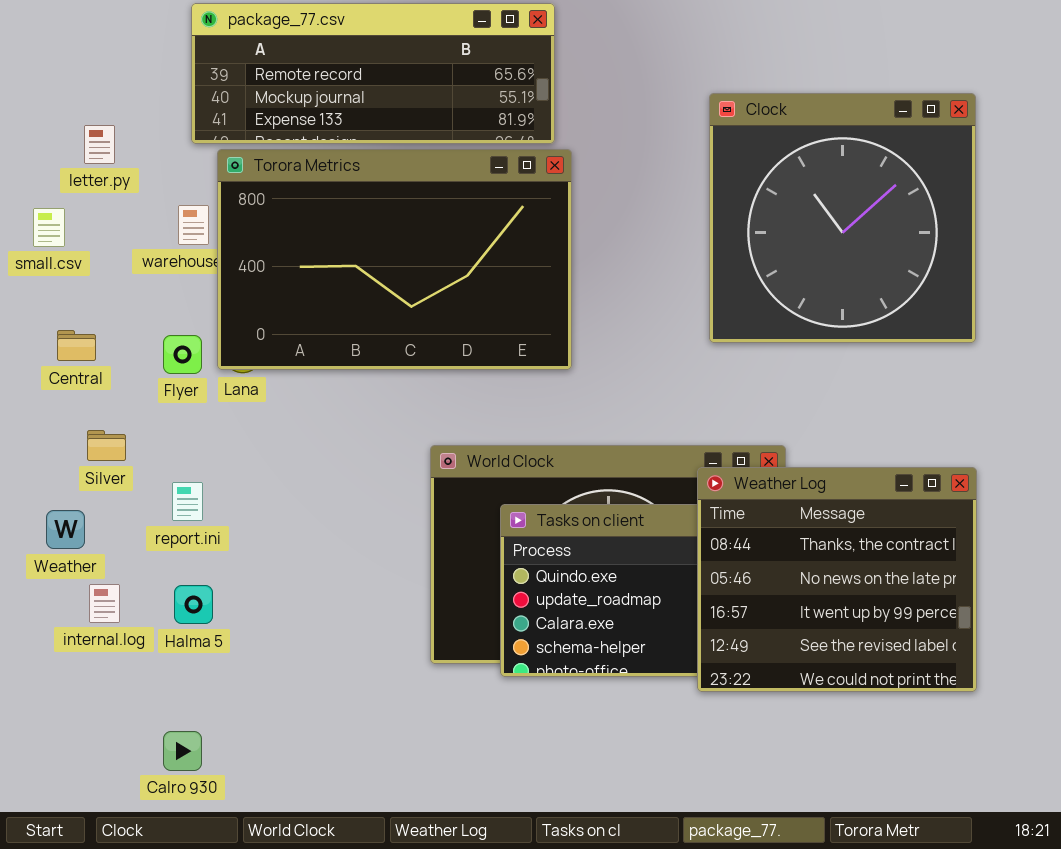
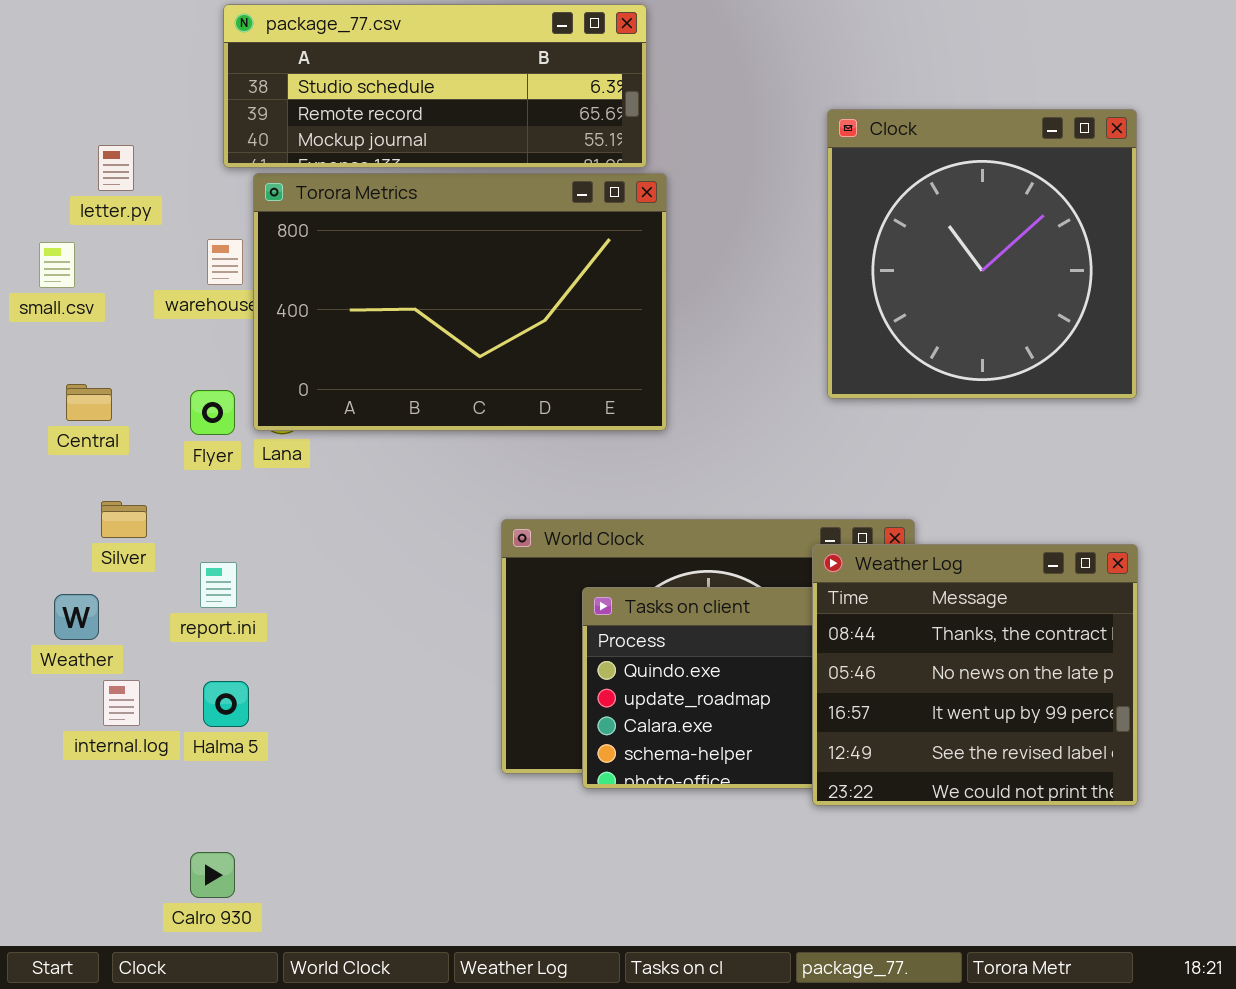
package_77.csv: [191,3,555,144] -> [223,4,647,168], scrolled up 1 row

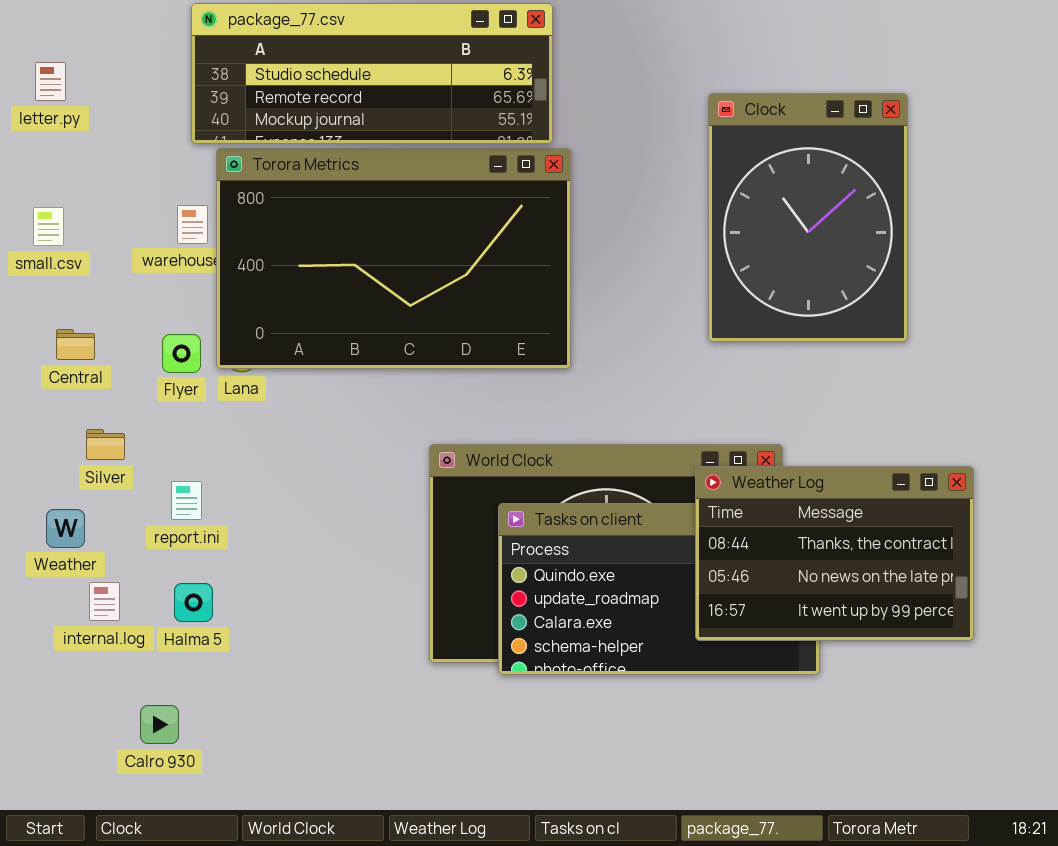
Clock: [827,109,1137,399] -> [708,93,908,342], resized
letter.py: [98,145,134,191] -> [35,62,66,101], moved
Weather Log: [812,544,1138,806] -> [695,466,974,641], resized
Calro 930: [190,852,235,898] -> [140,705,179,744], moved

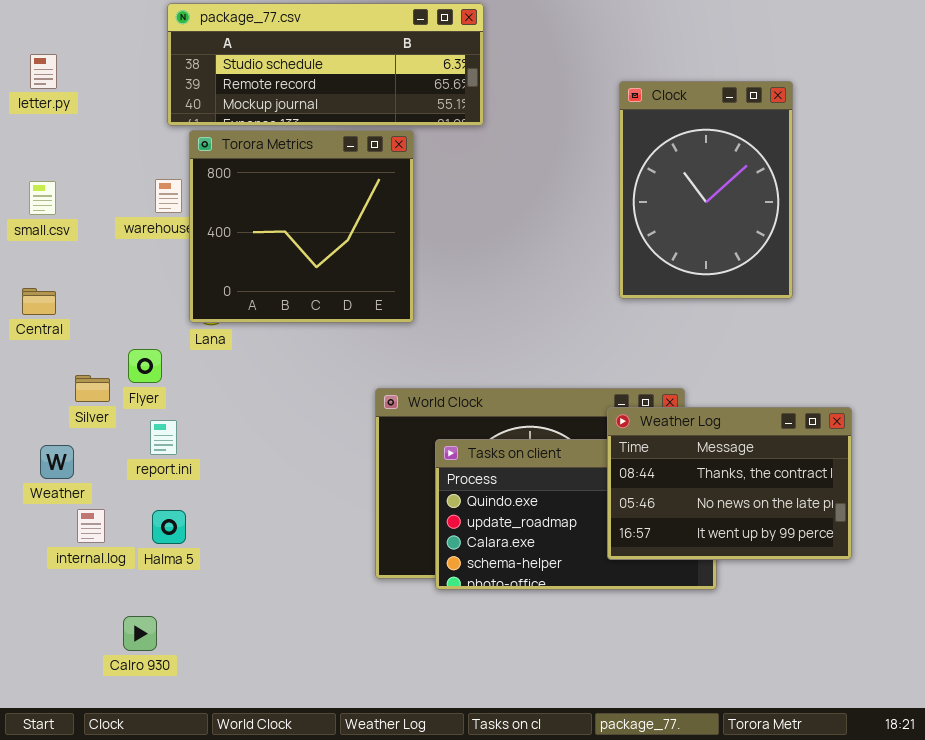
Torora Metrics: [216,148,571,369] -> [189,130,414,323], resized
Central: [56,329,95,360] -> [22,288,56,315], moved
Flyer: [162,334,201,373] -> [128,349,162,383], moved

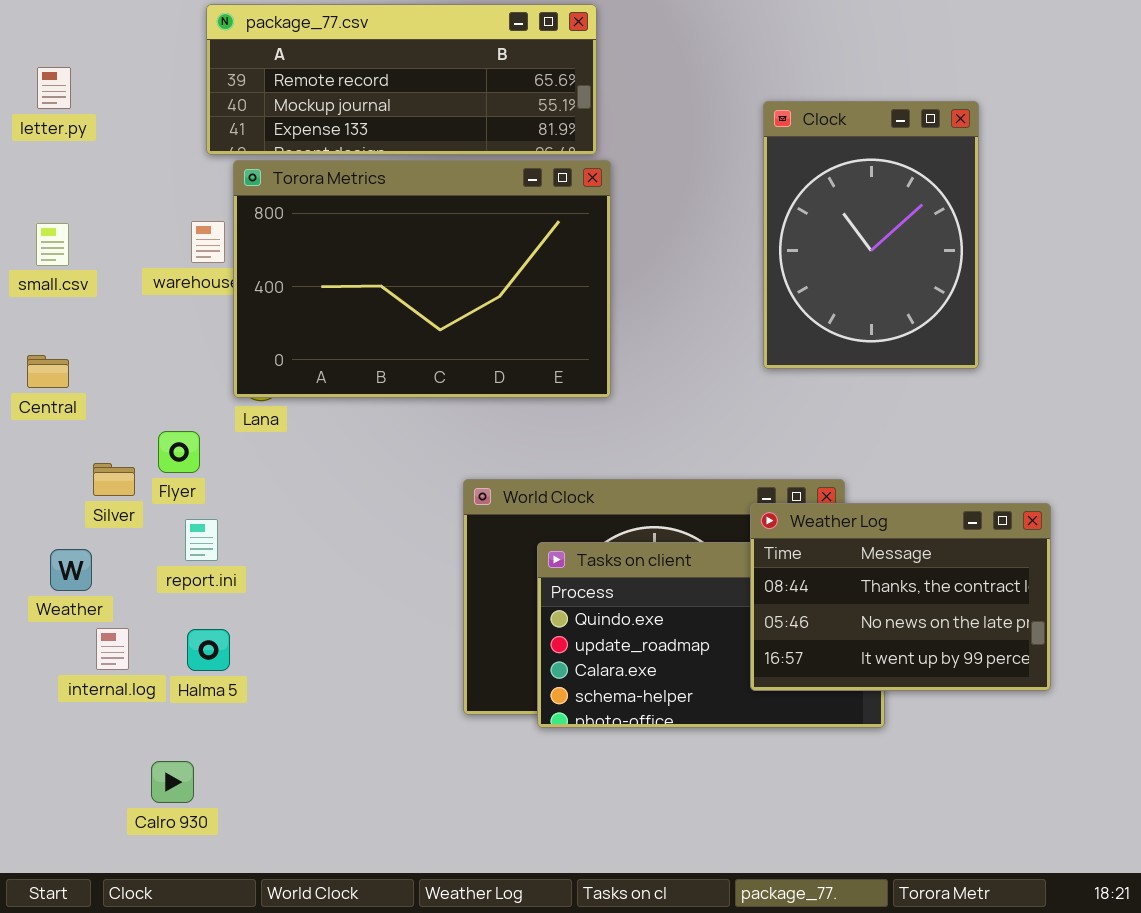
package_77.csv: [167,3,484,126] -> [206,4,597,155], scrolled down 1 row
Torora Metrics: [189,130,414,323] -> [233,160,611,398], resized

